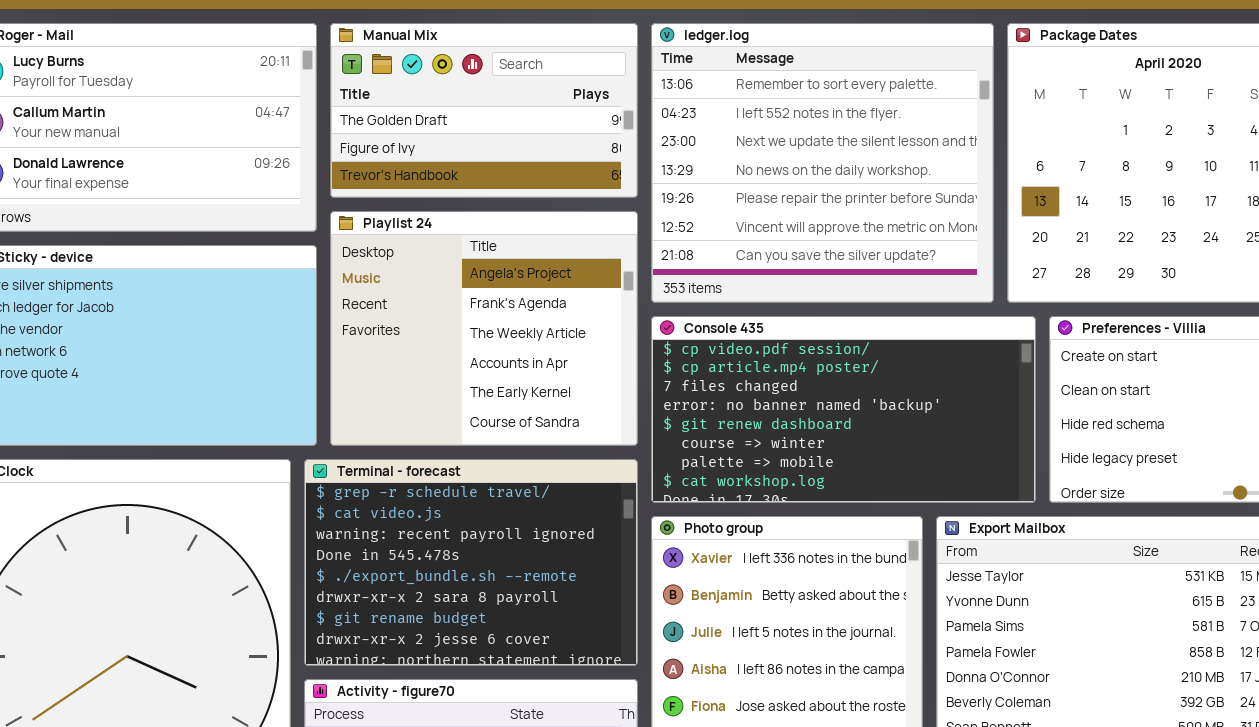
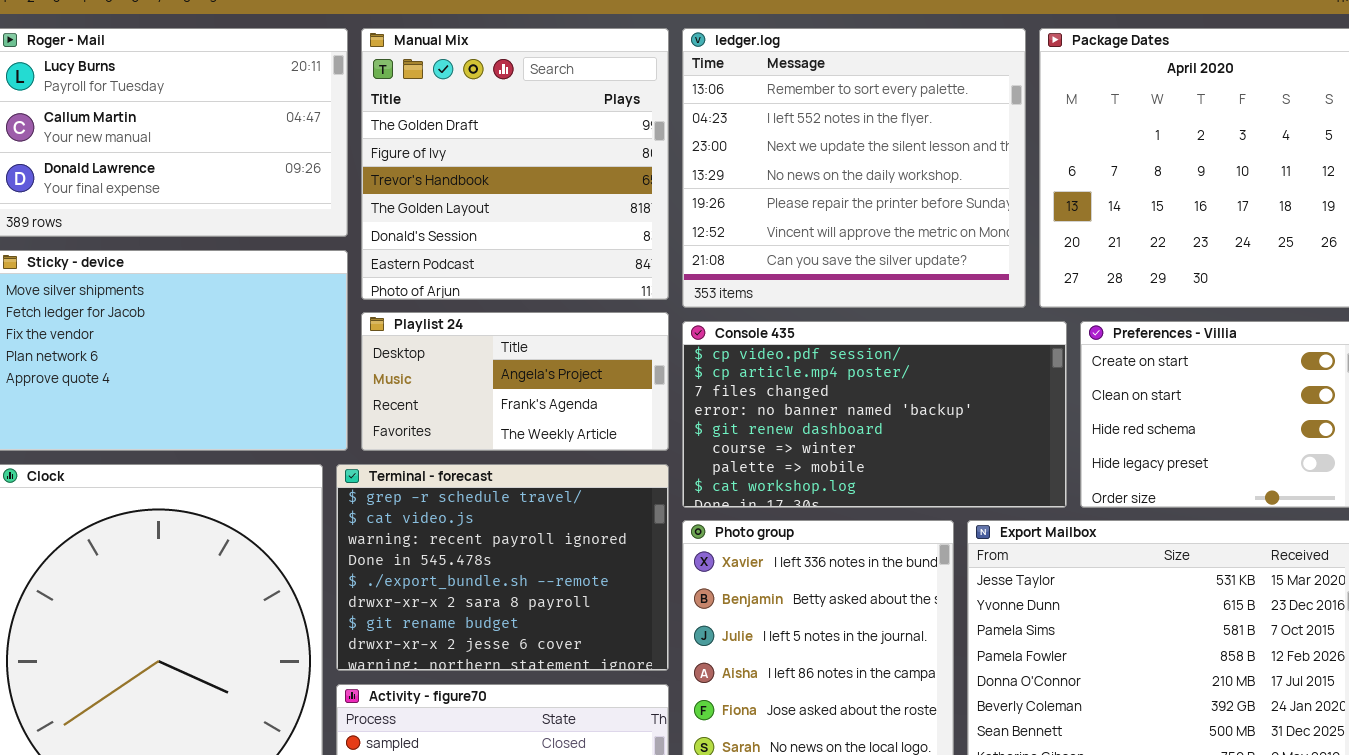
Manual Mix: [330,23,638,198] -> [361,28,669,300], resized
Playlist 24: [330,211,638,446] -> [361,312,669,451], resized

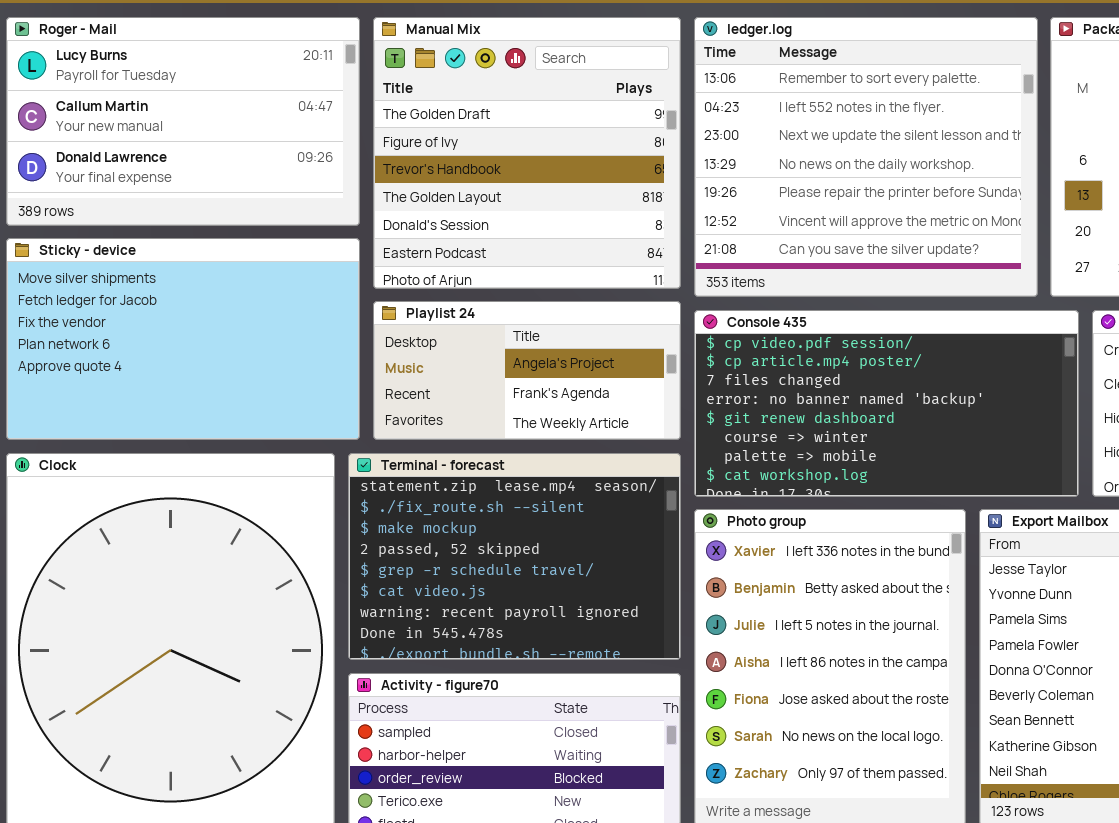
Terminal - forecast: [336,464,669,671] -> [348,453,681,660], scrolled up 4 rows

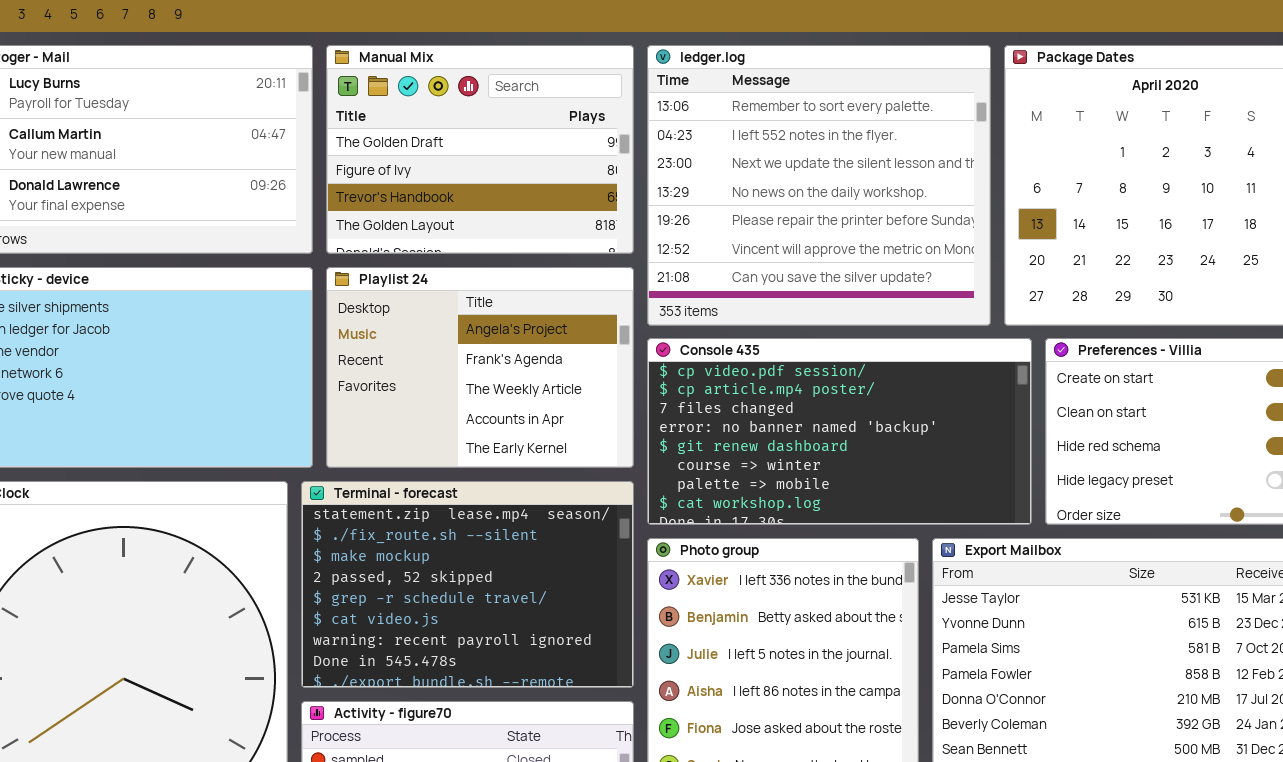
Manual Mix: [373,17,681,289] -> [326,45,634,254], resized
Playlist 24: [373,301,681,440] -> [326,267,634,468], resized

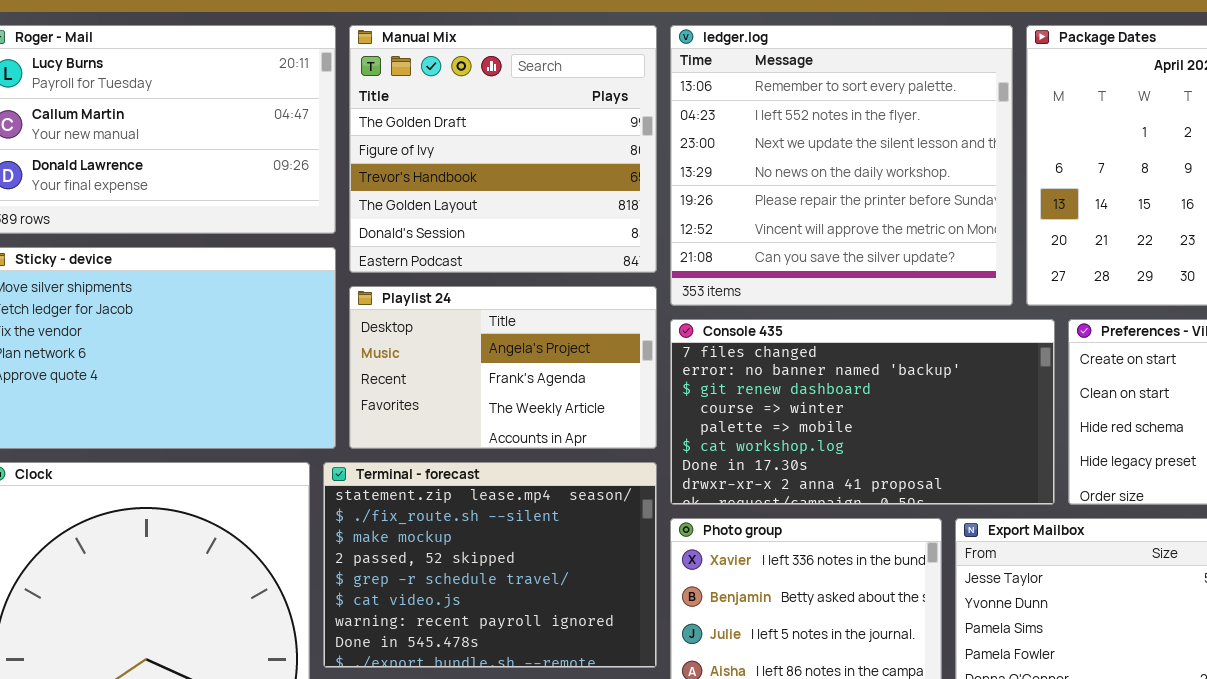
Manual Mix: [326,45,634,254] -> [349,25,657,273], resized
Playlist 24: [326,267,634,468] -> [349,286,657,449], resized
Console 435: [647,338,1032,525] -> [670,319,1055,505], scrolled down 2 rows

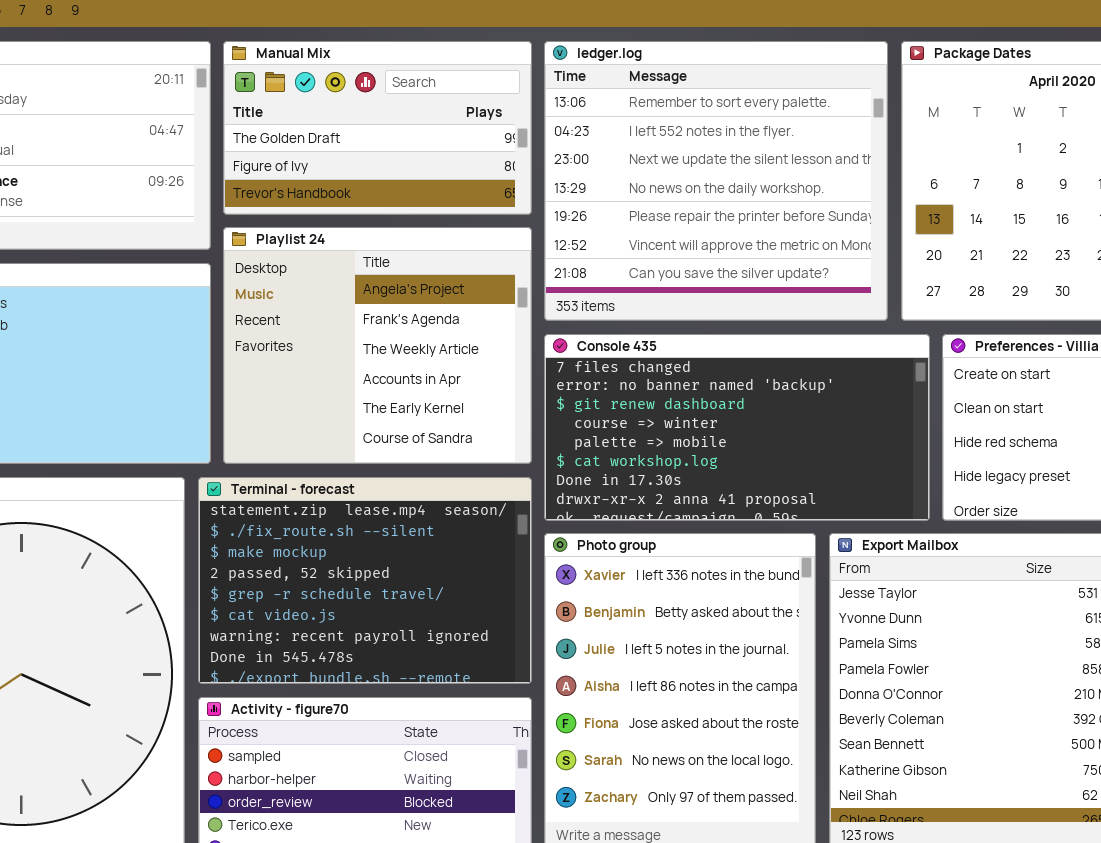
Manual Mix: [349,25,657,273] -> [223,41,532,215], resized
Playlist 24: [349,286,657,449] -> [223,227,532,464], resized

